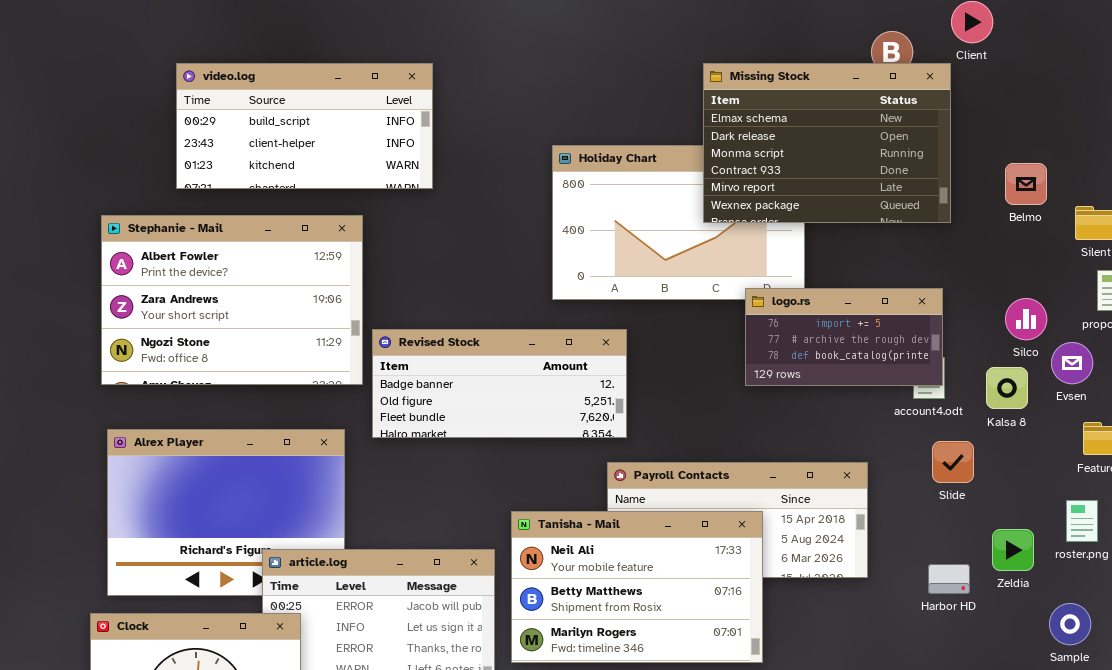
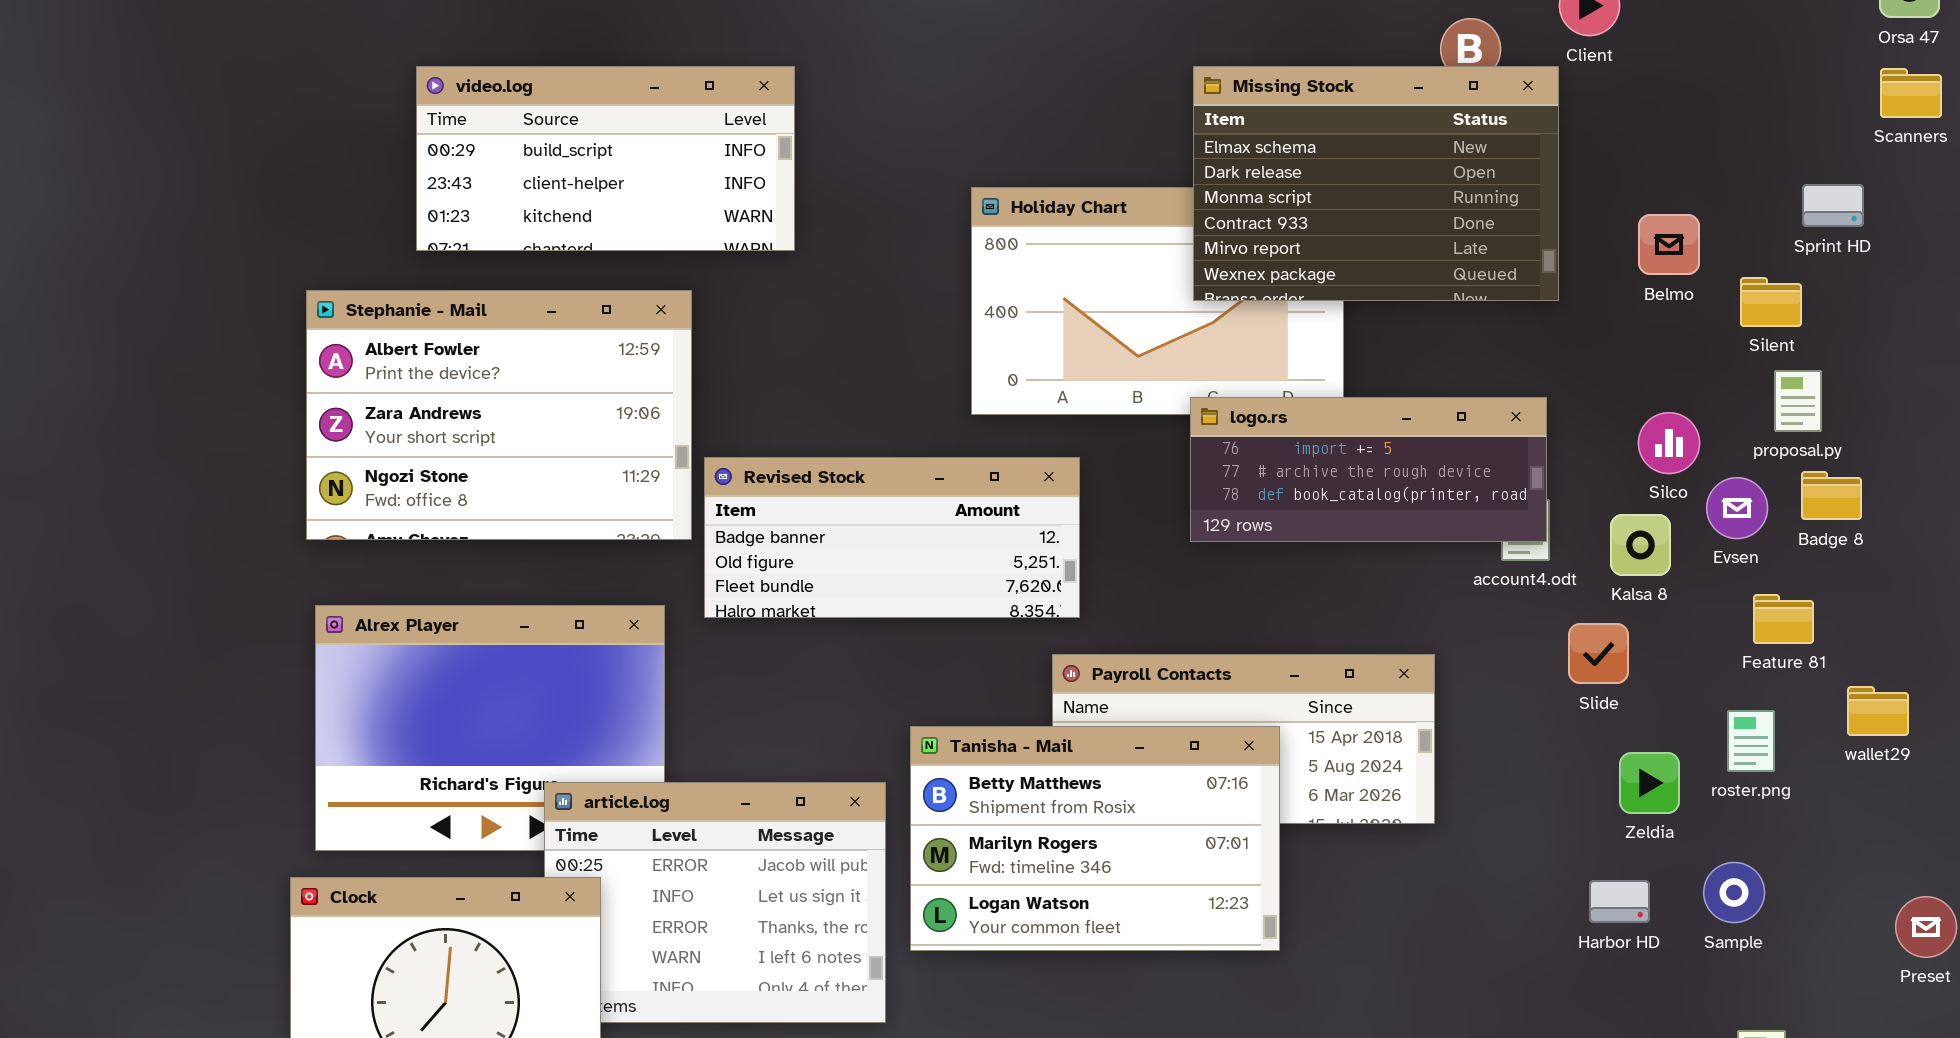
logo.rs: [745,288,943,386] -> [1190,397,1547,542], resized
Slide: [932,441,974,483] -> [1568,623,1629,684], moved
Tanisha - Mail: [511,511,763,663] -> [910,726,1280,951], scrolled down 1 row
Harbor HD: [928,564,970,594] -> [1589,880,1650,923], moved

